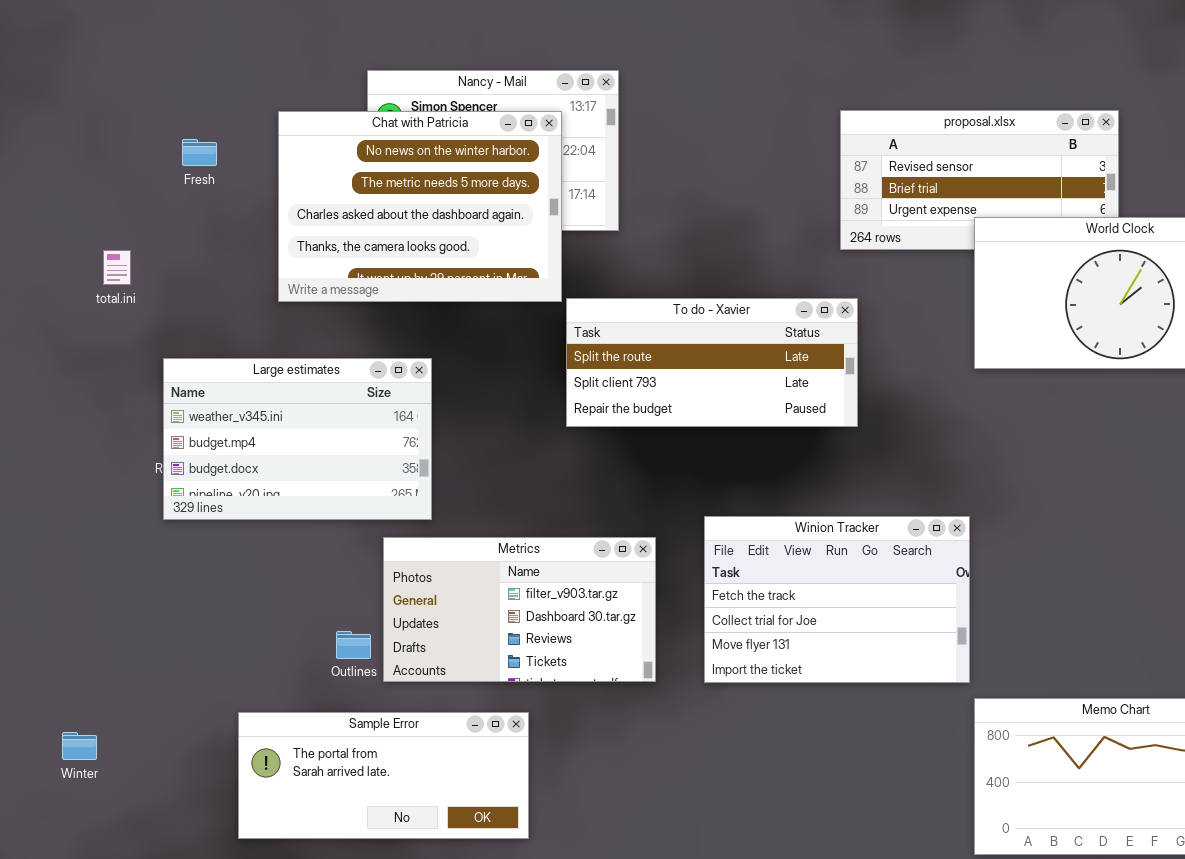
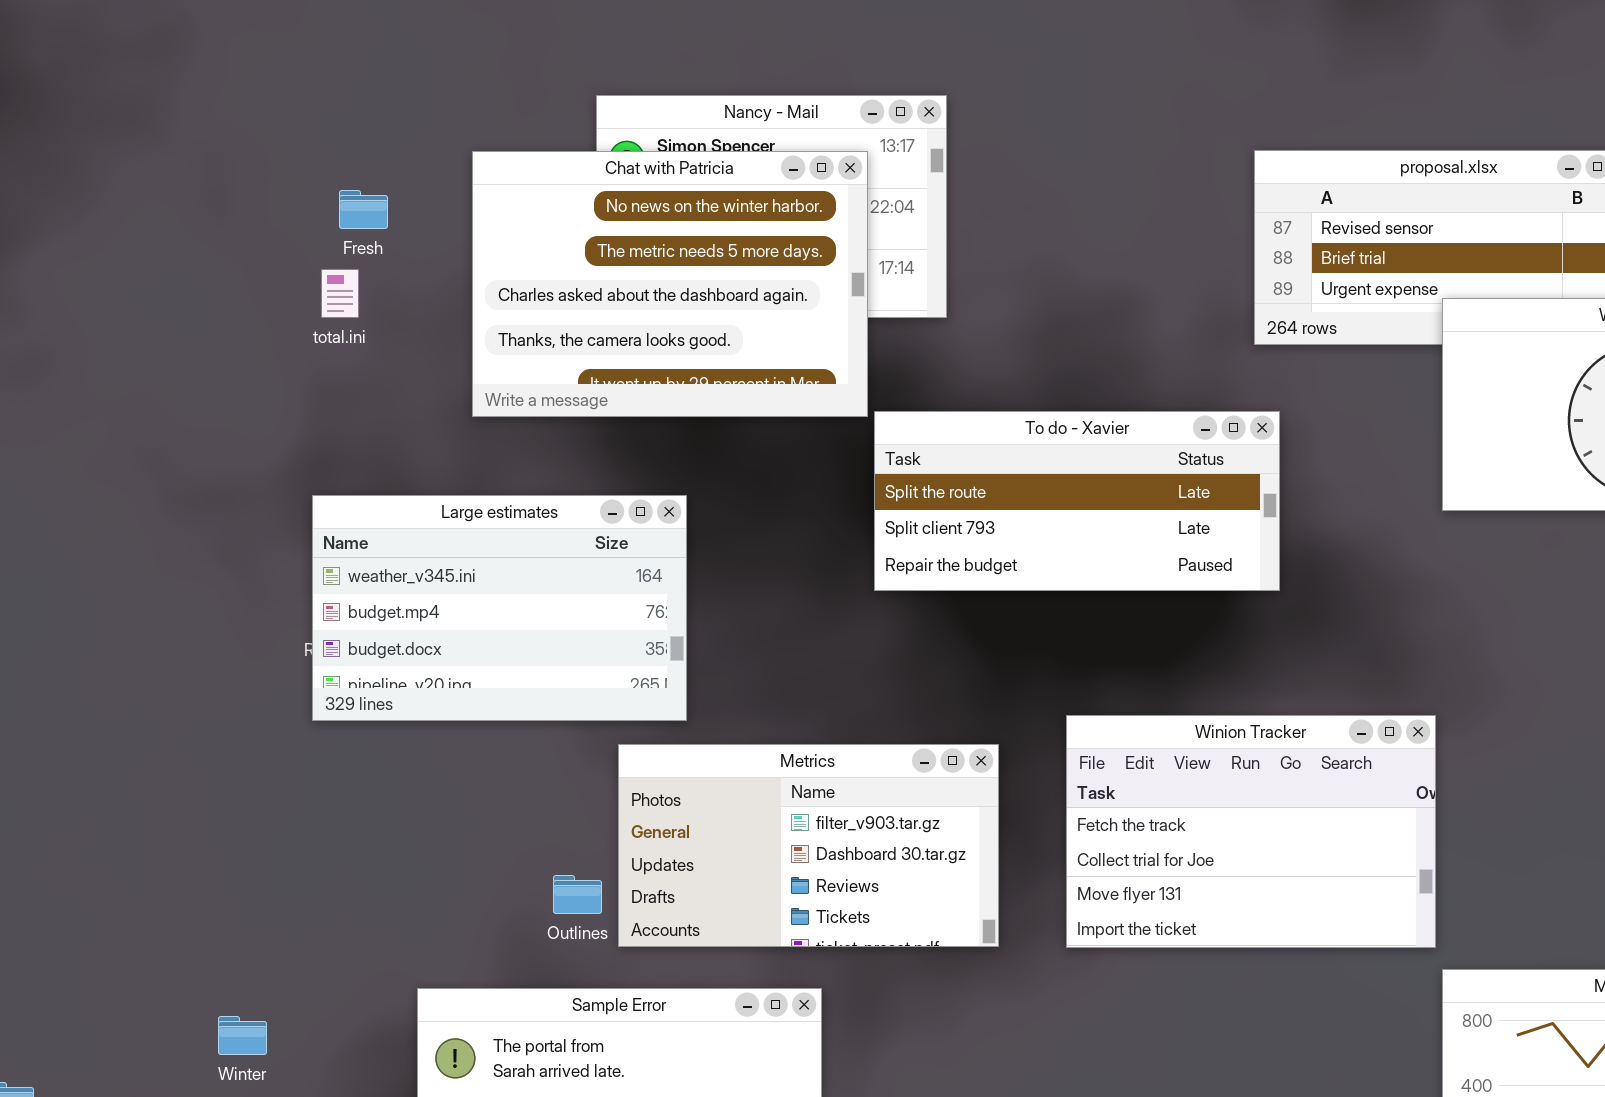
total.ini: [103,250,131,285] -> [321,269,359,318], moved
Winter: [62,732,97,760] -> [218,1016,267,1055], moved

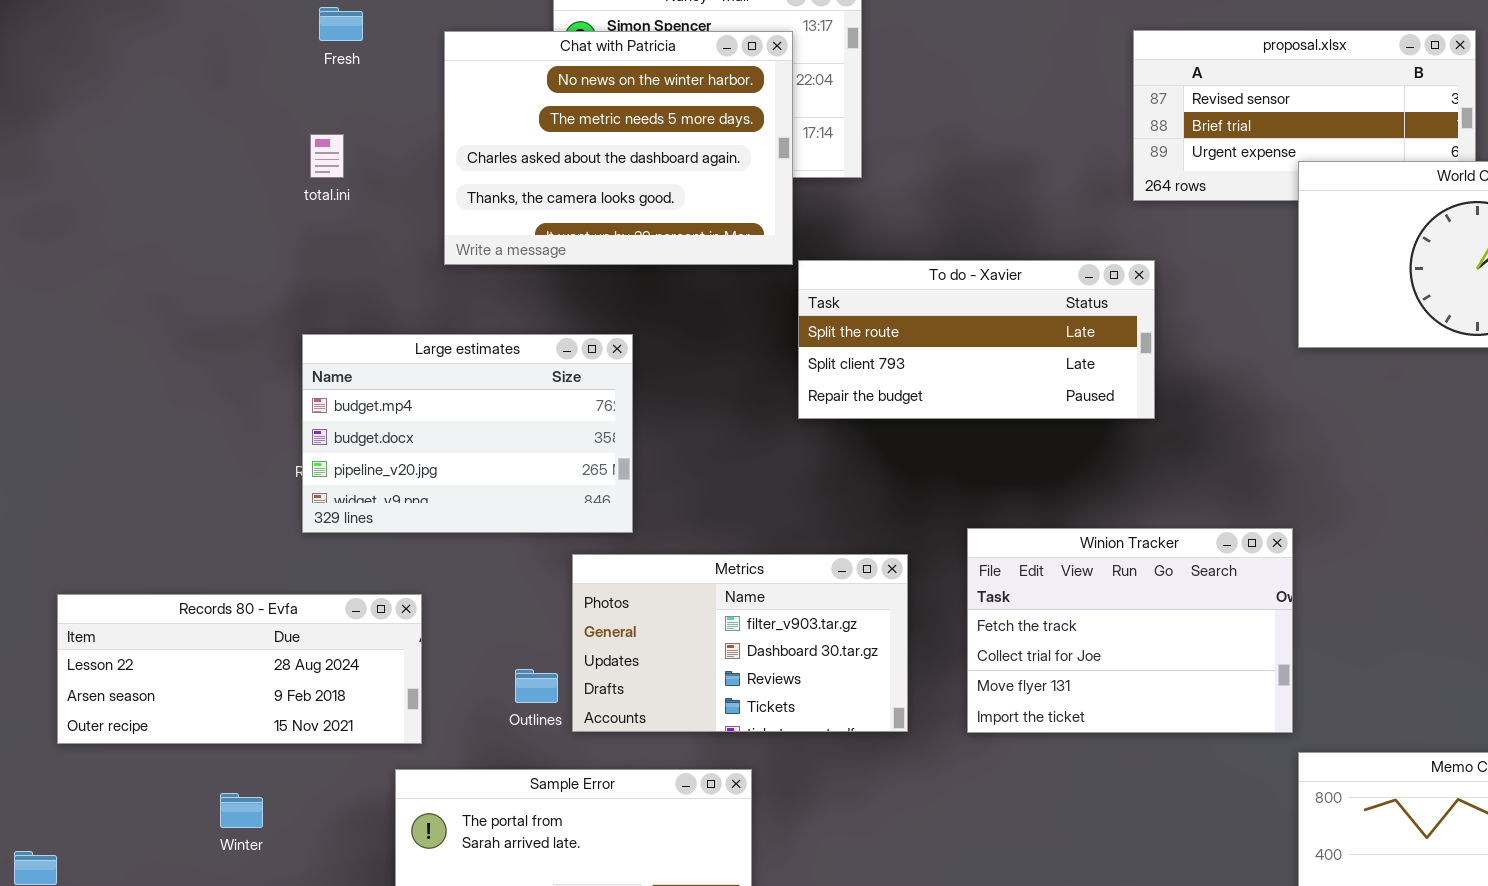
Fresh: [339,190,388,229] -> [319,7,363,41], moved
Large estimates: [312,495,687,721] -> [302,334,633,533], scrolled down 1 row
Records 80 - Evfa: none -> [57,594,422,744], opened

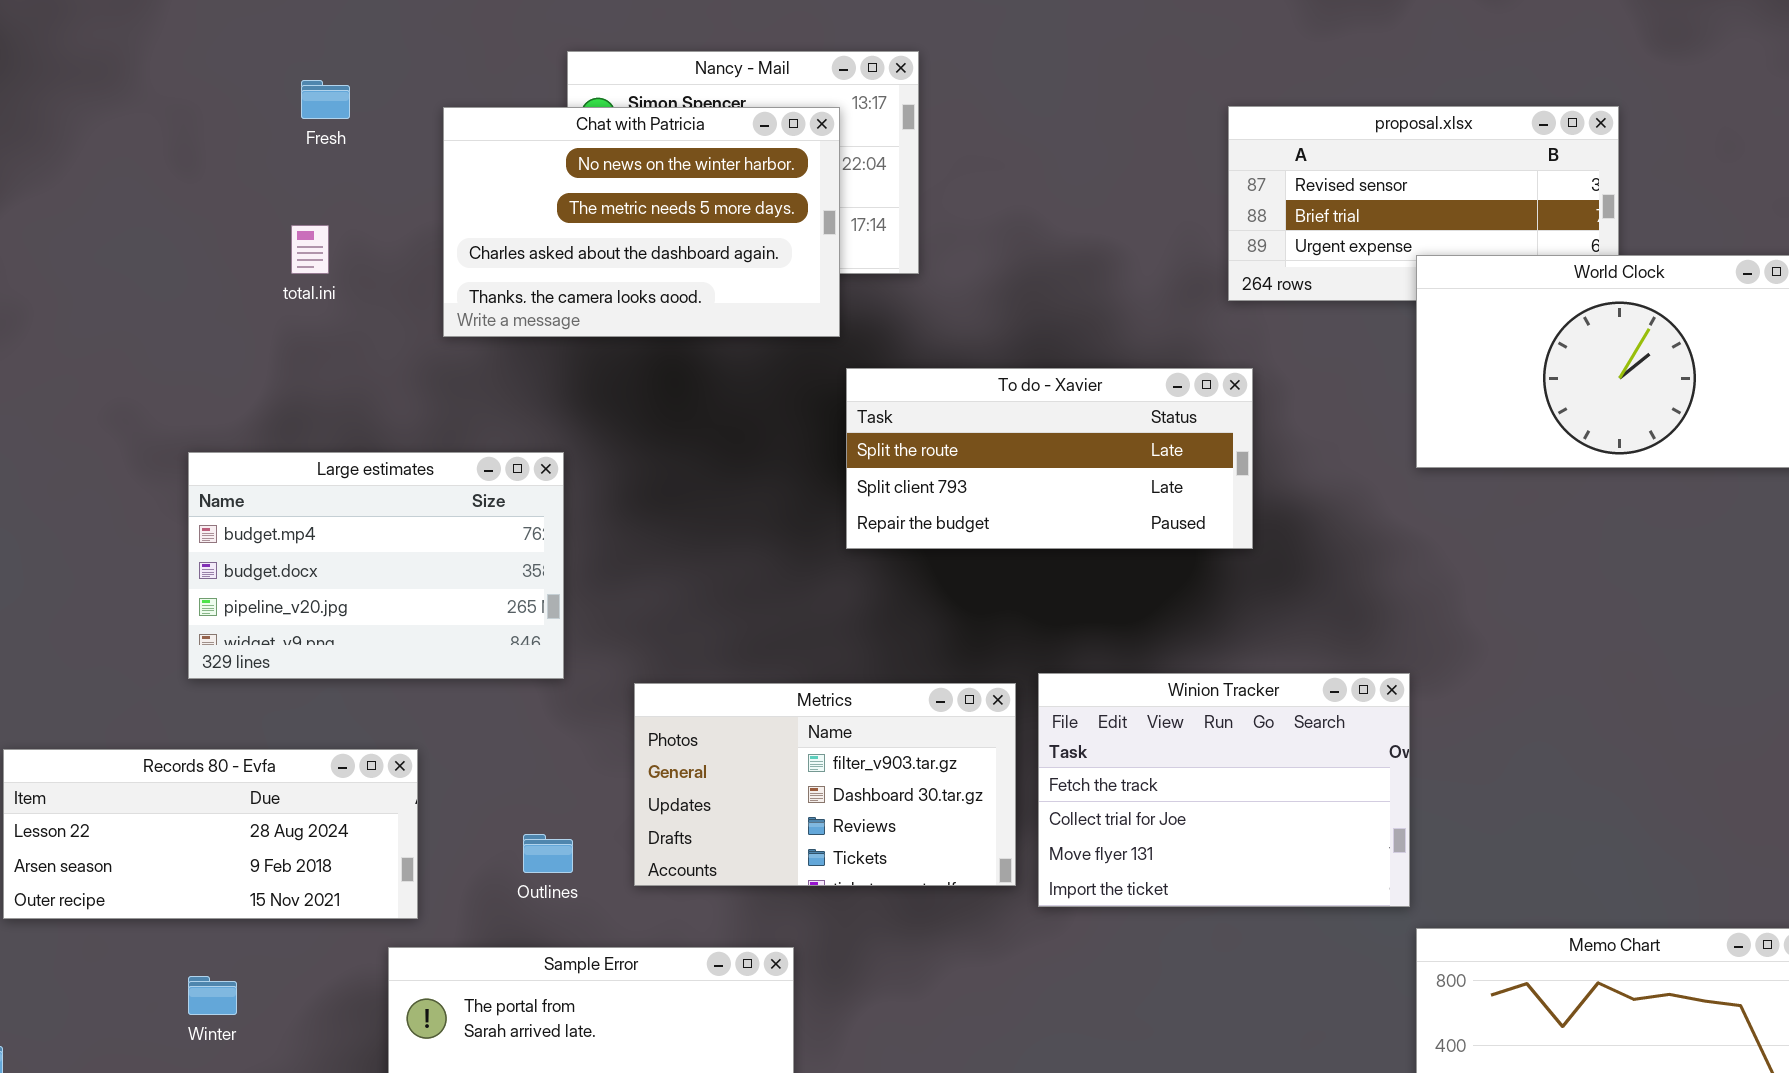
Chat with Patricia: [444,31,793,265] -> [443,107,840,337], resized
Large estimates: [302,334,633,533] -> [188,452,564,679], moved
Metrics: [572,554,908,732] -> [634,683,1016,886], moved

